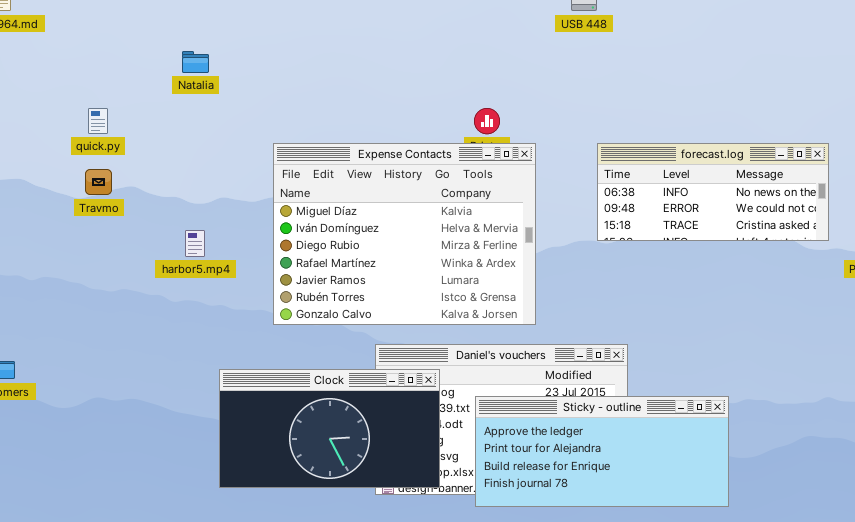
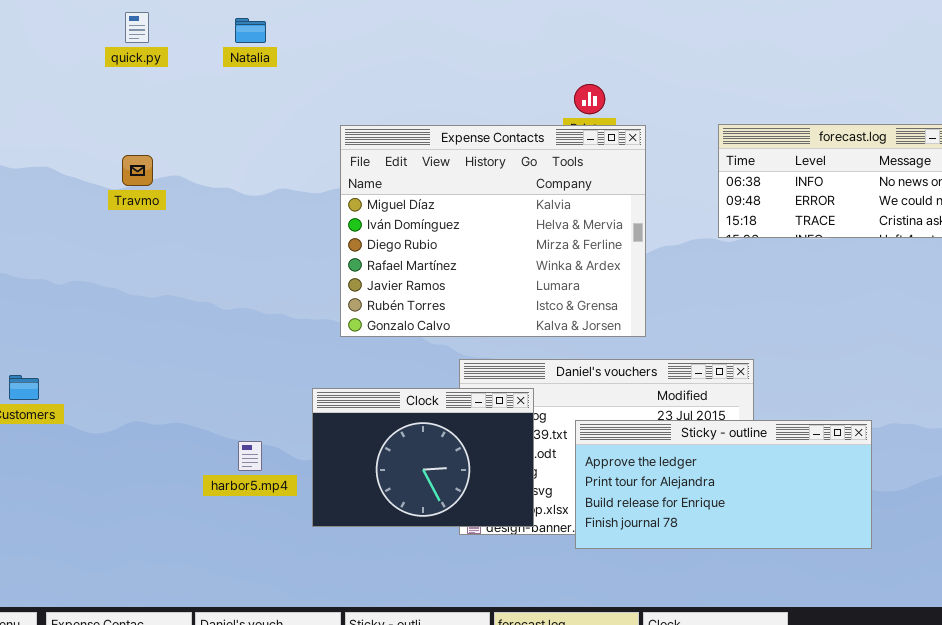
quick.py: [88,108,108,134] -> [125,12,149,43], moved
harbor5.mp4: [185,230,205,257] -> [238,441,262,471], moved
Clock: [219,369,440,488] -> [312,388,534,527], resized

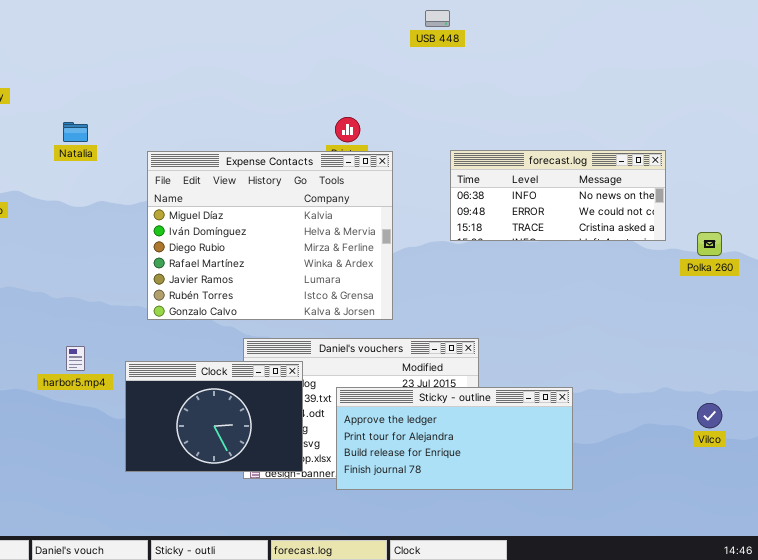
Natalia: [235,18,266,43] -> [63,122,88,142], moved
harbor5.mp4: [238,441,262,471] -> [66,346,85,371], moved

